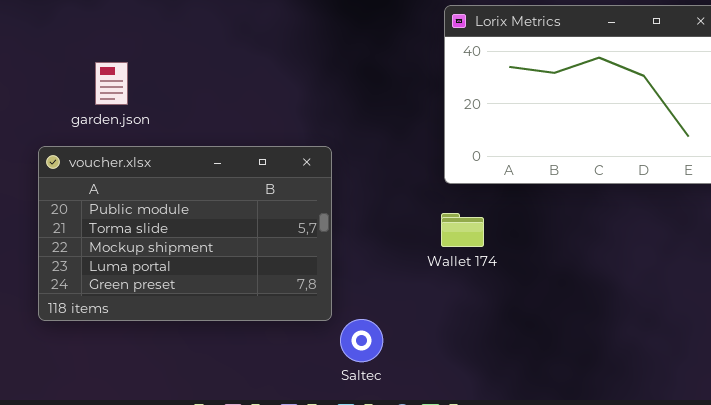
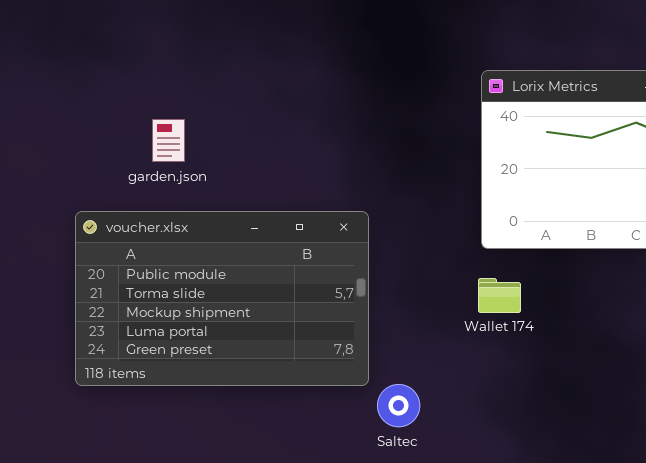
garden.json: [95,62,128,105] -> [152,119,185,162], moved

